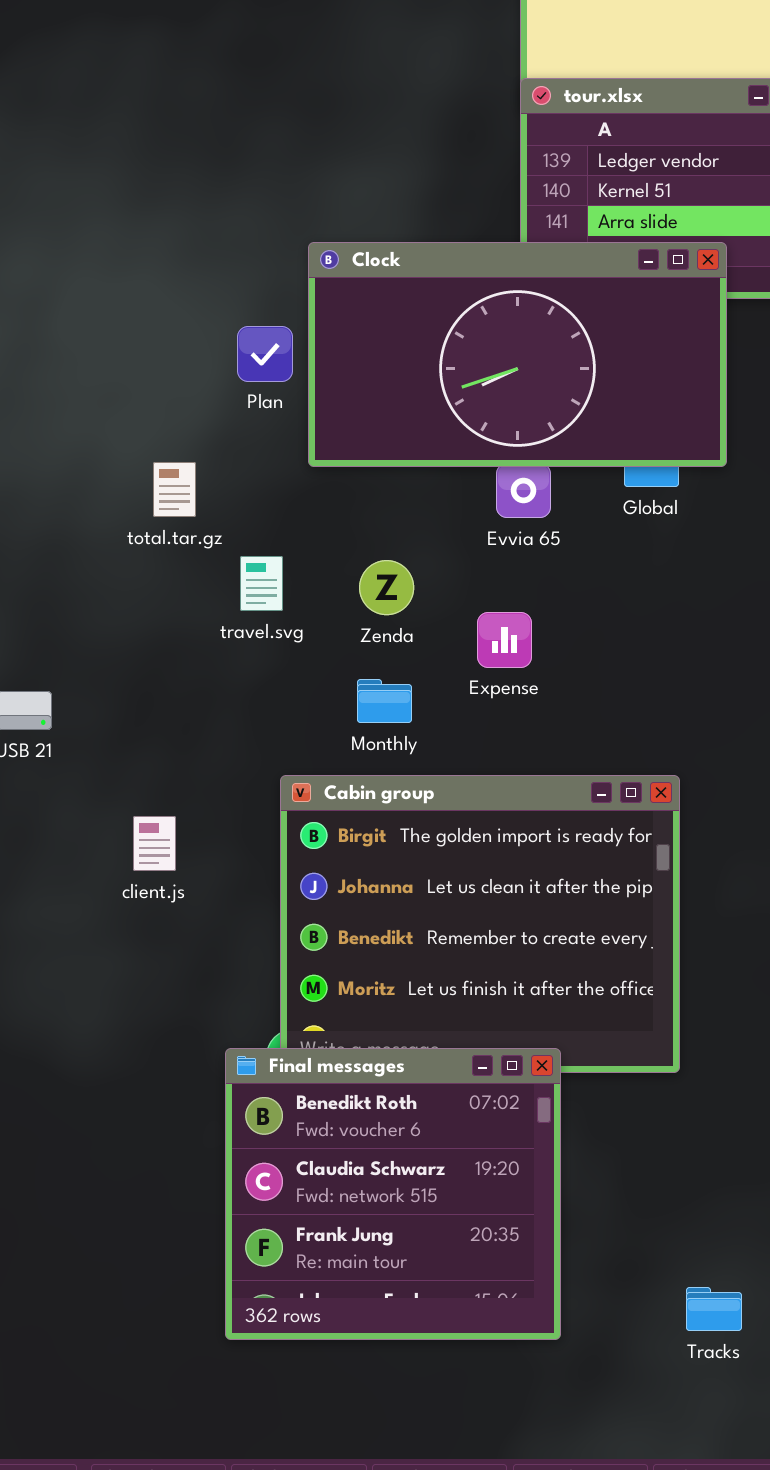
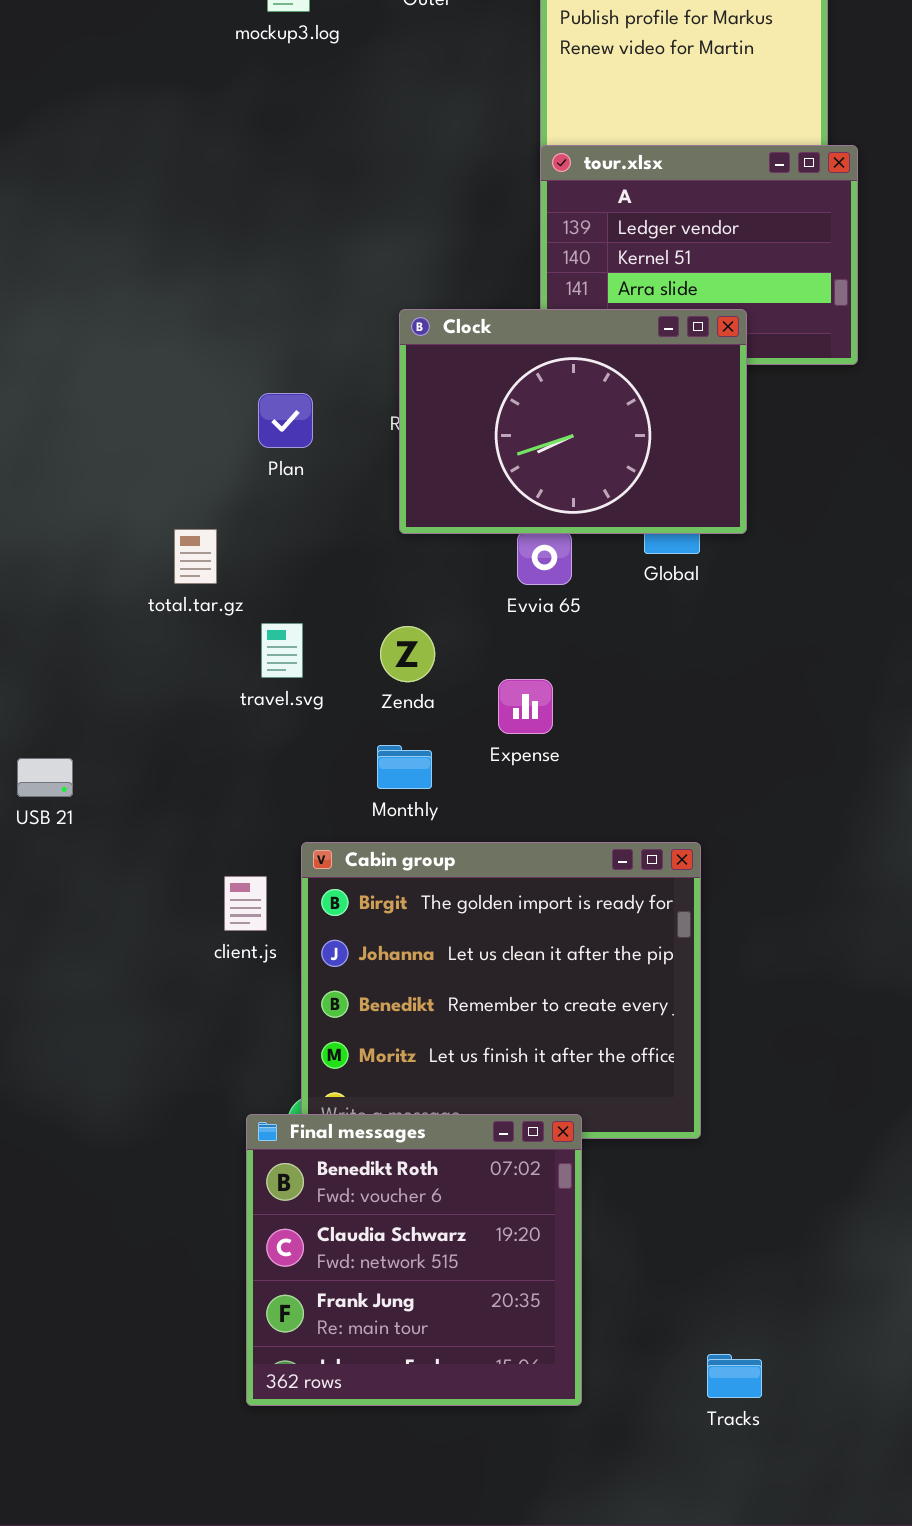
Clock: [308,242,727,467] -> [399,309,747,534], resized
client.js: [133,816,176,871] -> [224,876,267,931], moved

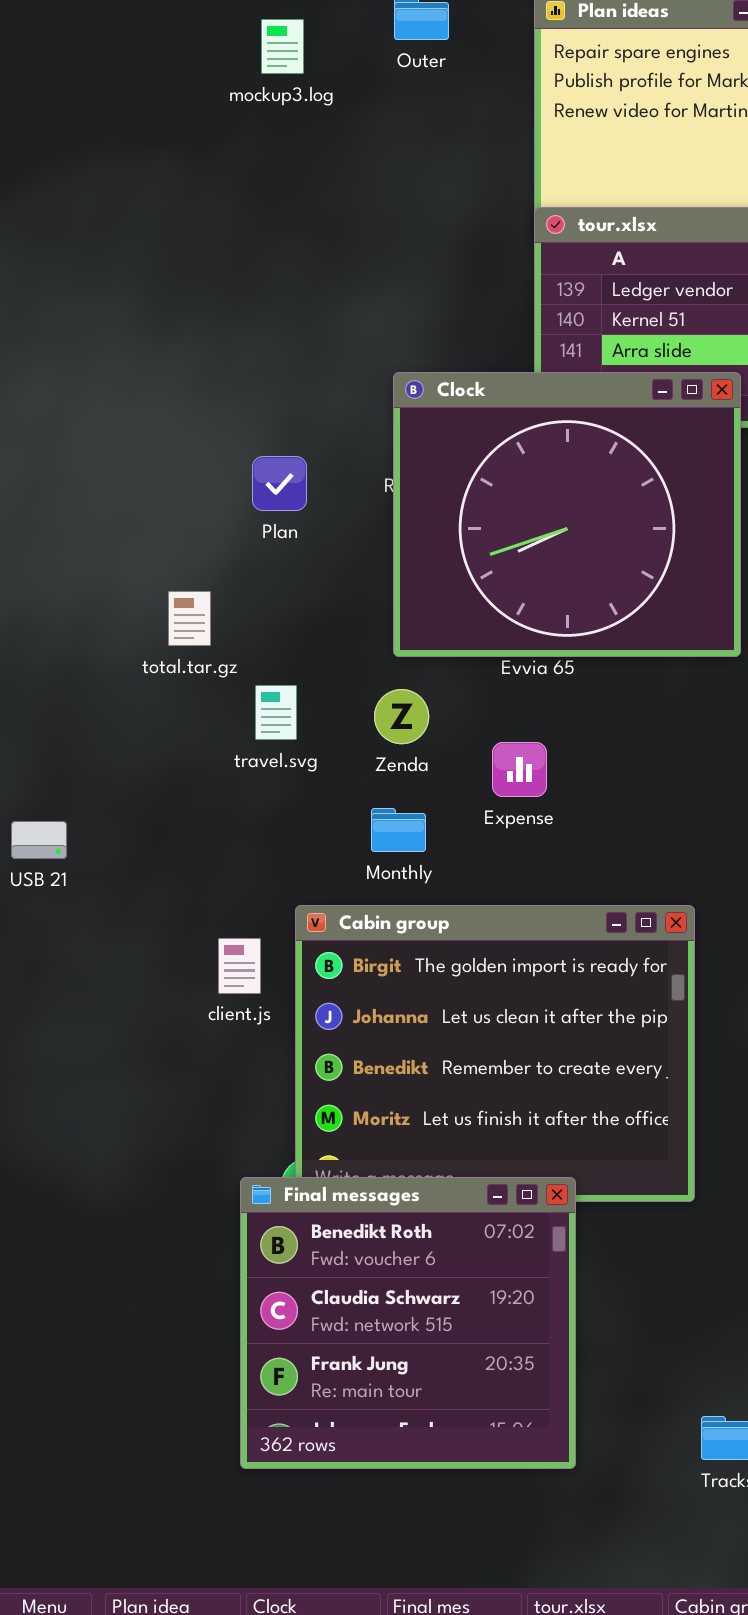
Clock: [399,309,747,534] -> [393,372,741,657], resized

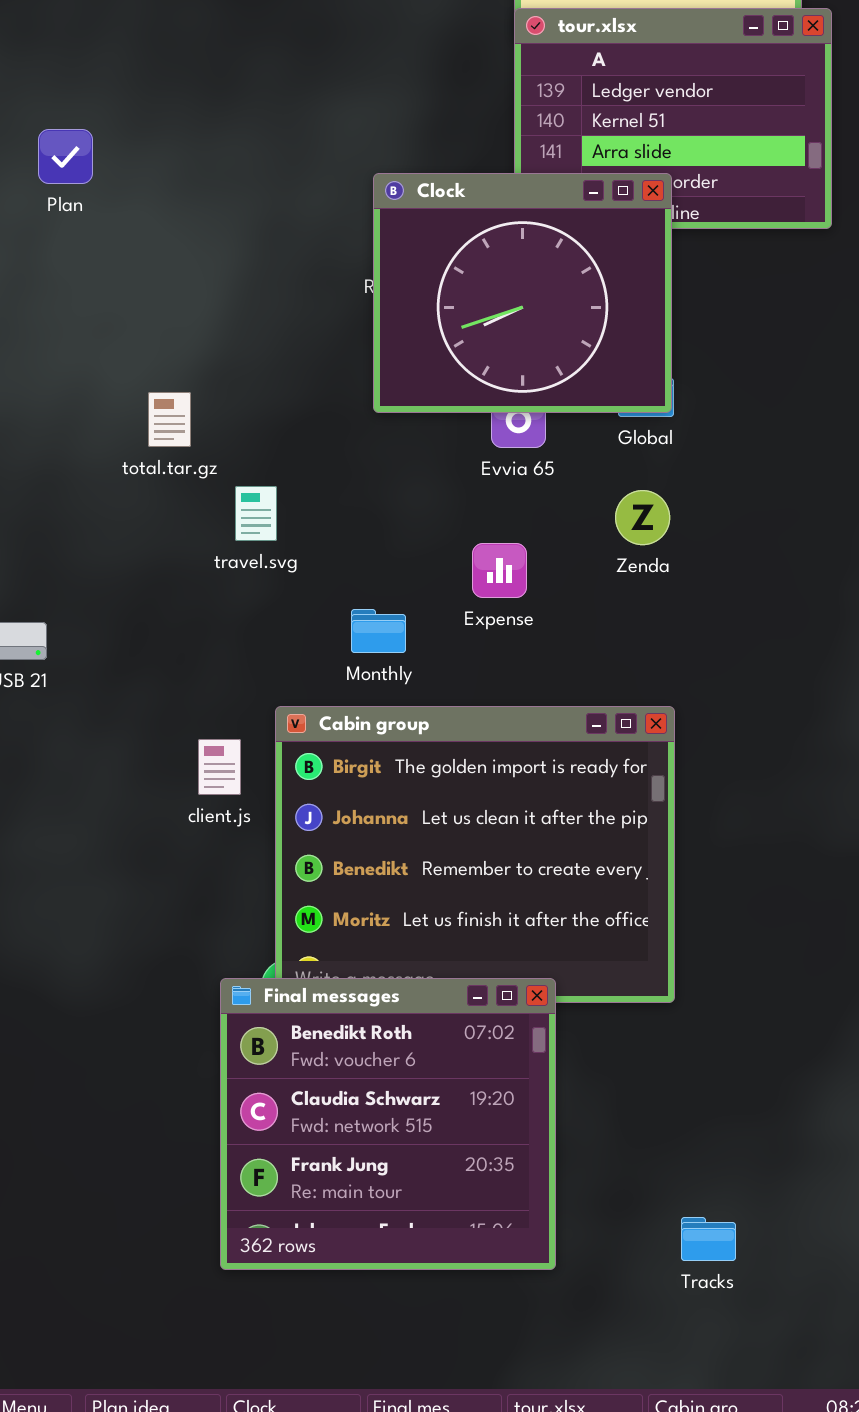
Clock: [393,372,741,657] -> [373,173,672,413], resized
Plan: [252,456,307,511] -> [38,129,93,184], moved
Zenda: [374,689,429,744] -> [615,490,670,545], moved

